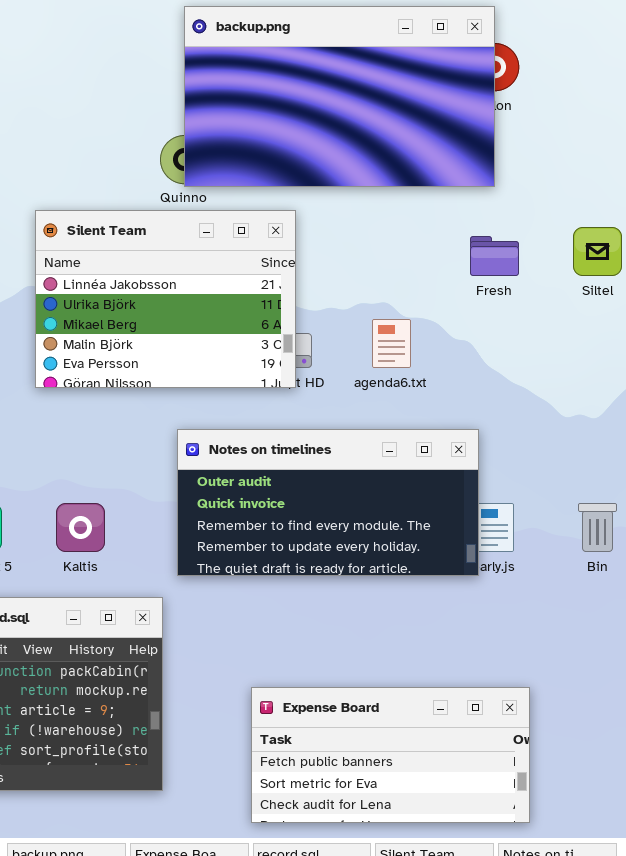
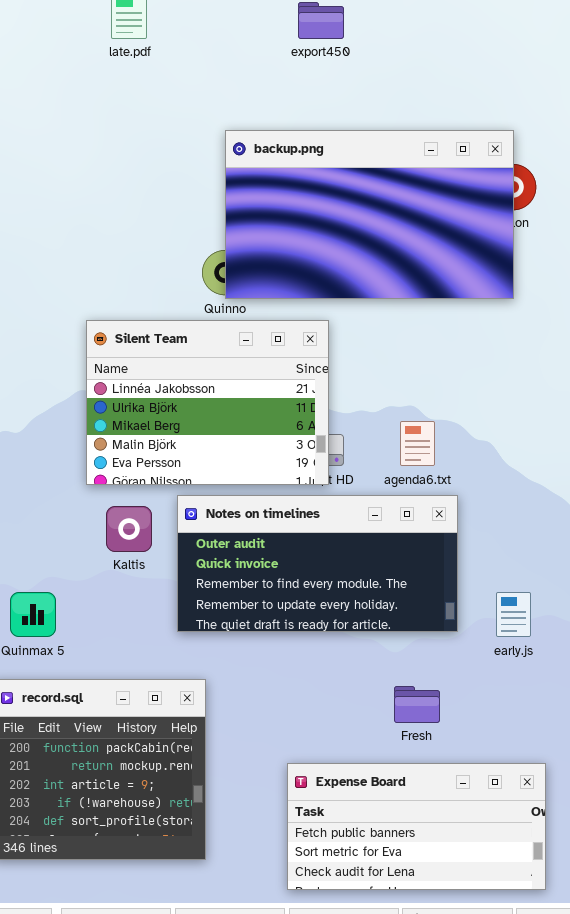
Fresh: [470,236,519,276] -> [394,686,440,723], moved
Notes on timelines: [177,429,479,576] -> [177,495,458,632], moved
Kaltis: [56,503,105,552] -> [106,506,152,552], moved

